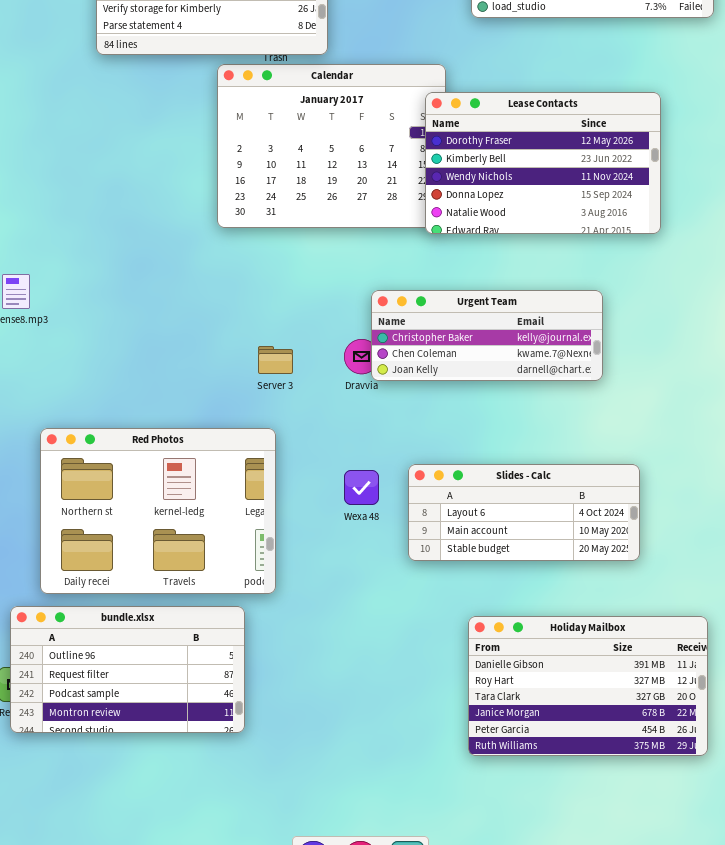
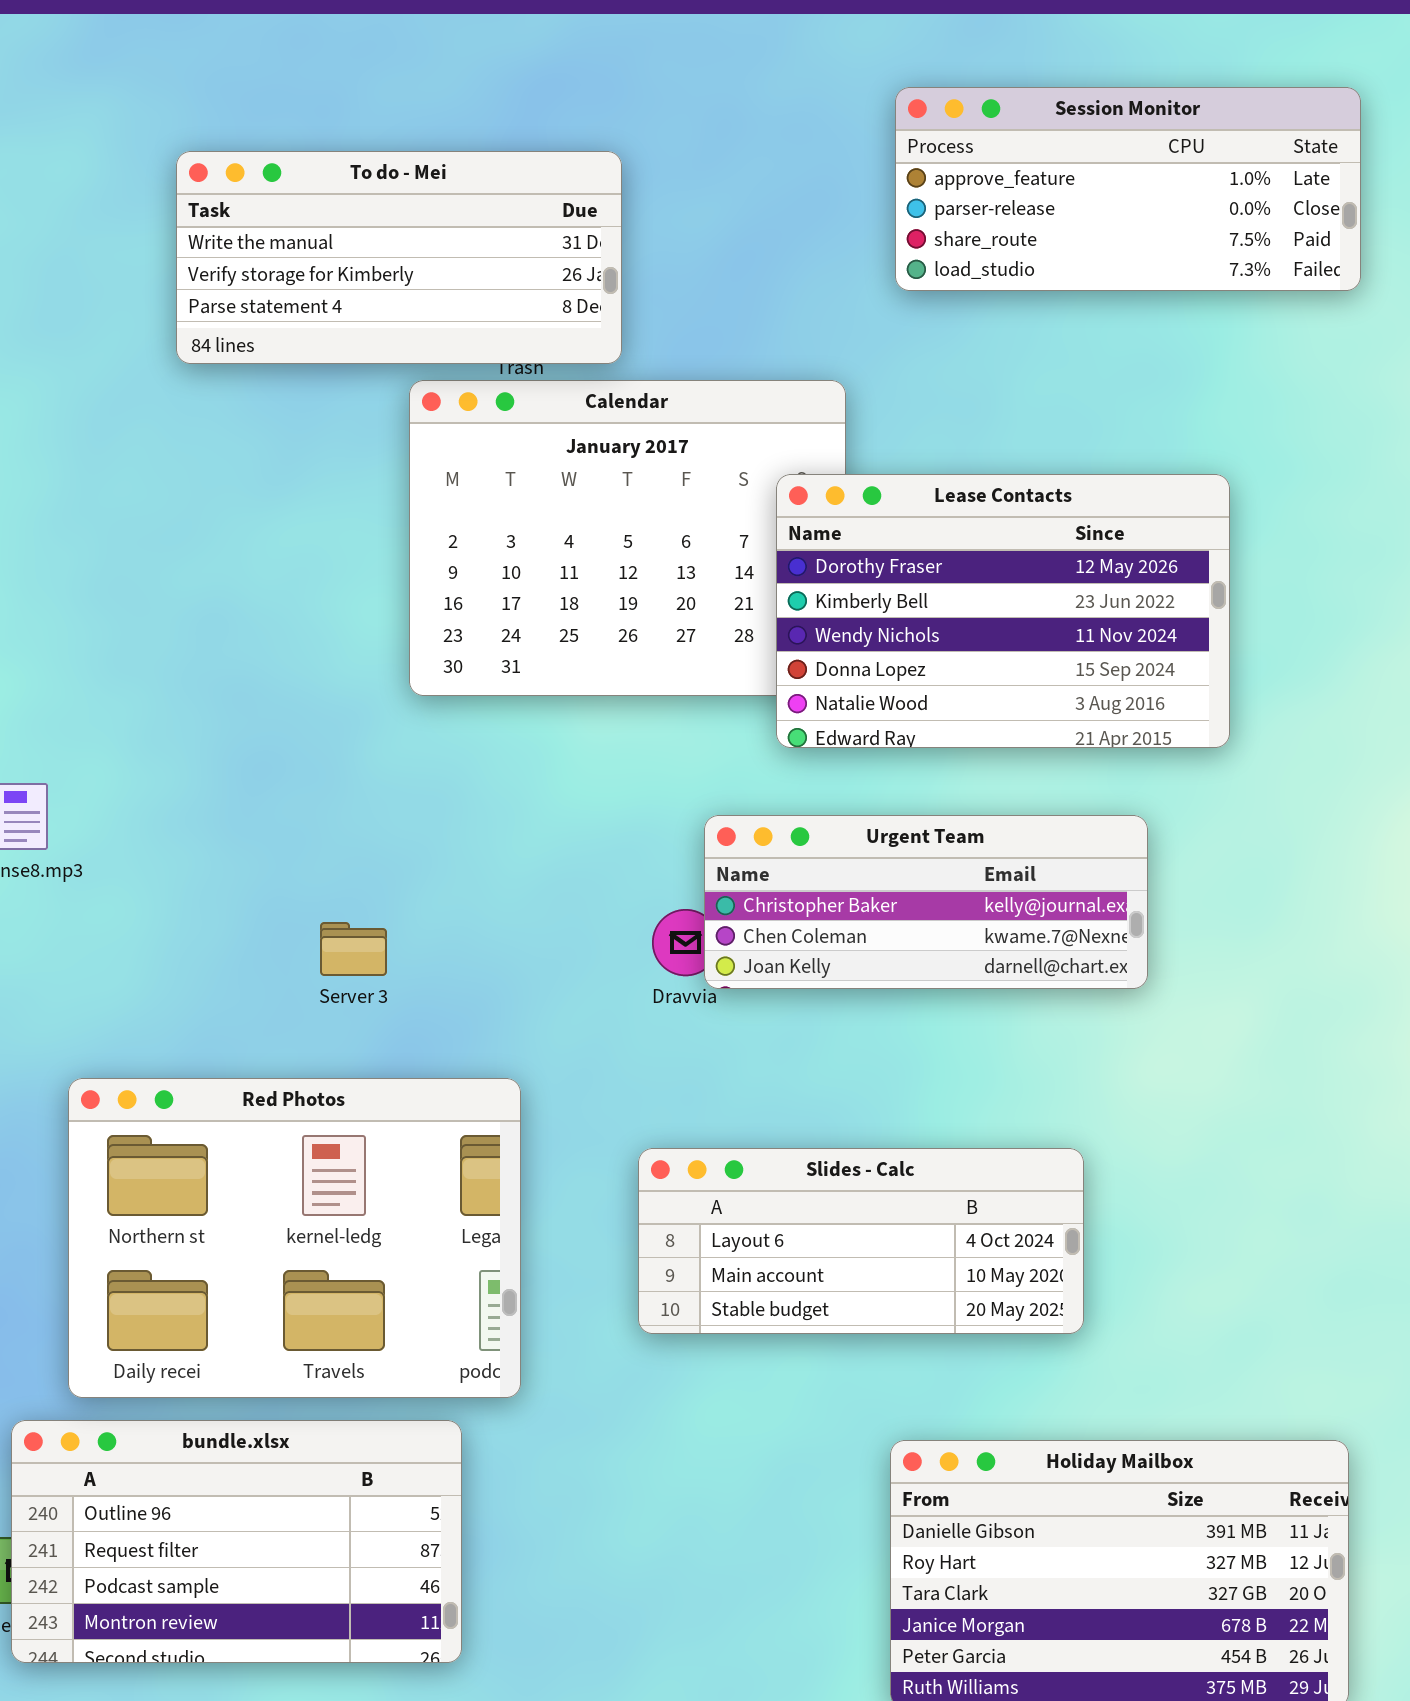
Lease Contacts: [425,92,661,234] -> [776,474,1230,748], moved
Server 3: [258,346,293,374] -> [320,922,387,976], moved
Slides - Calc: [408,464,640,561] -> [638,1148,1084,1334], moved

